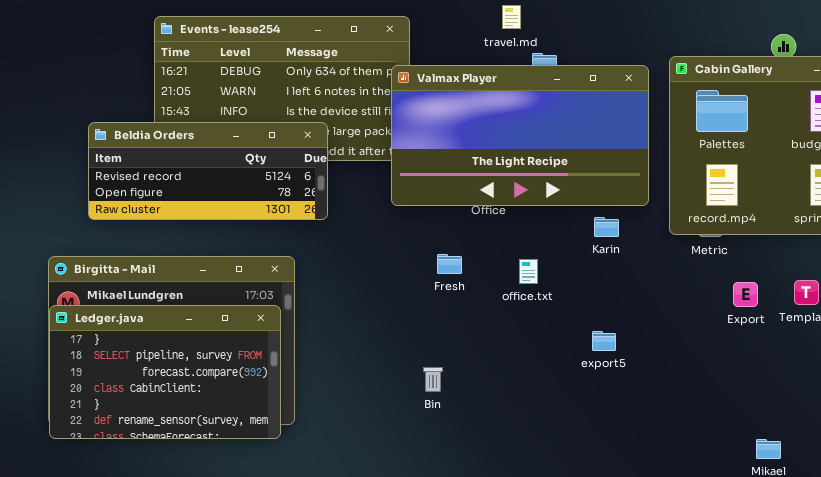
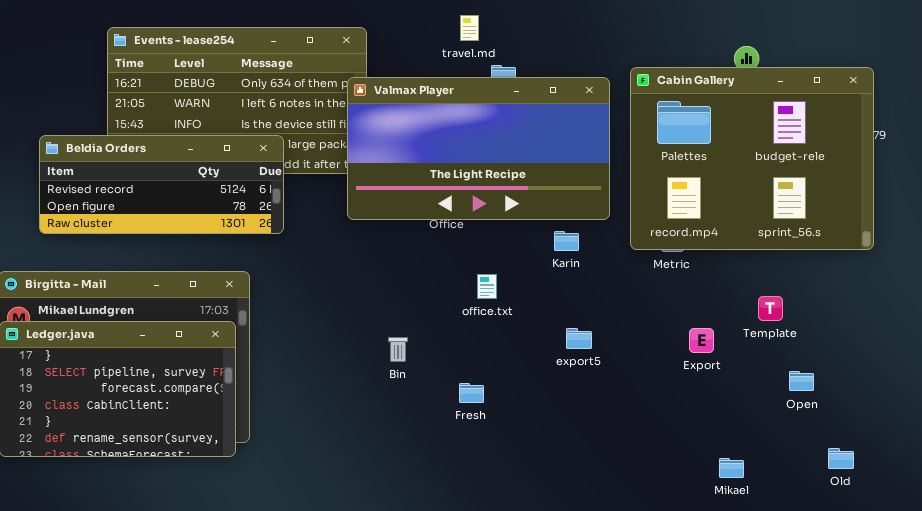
Fresh: [437,254,462,274] -> [459,383,484,403], moved
Export: [733,282,758,307] -> [689,328,714,353], moved
export5: [592,331,616,351] -> [566,328,592,349], moved
Bin: [423,367,443,392] -> [388,337,408,362], moved

